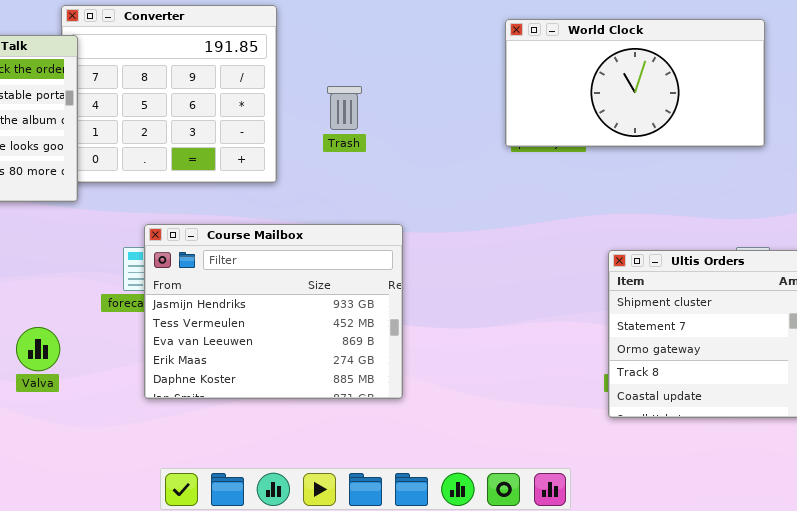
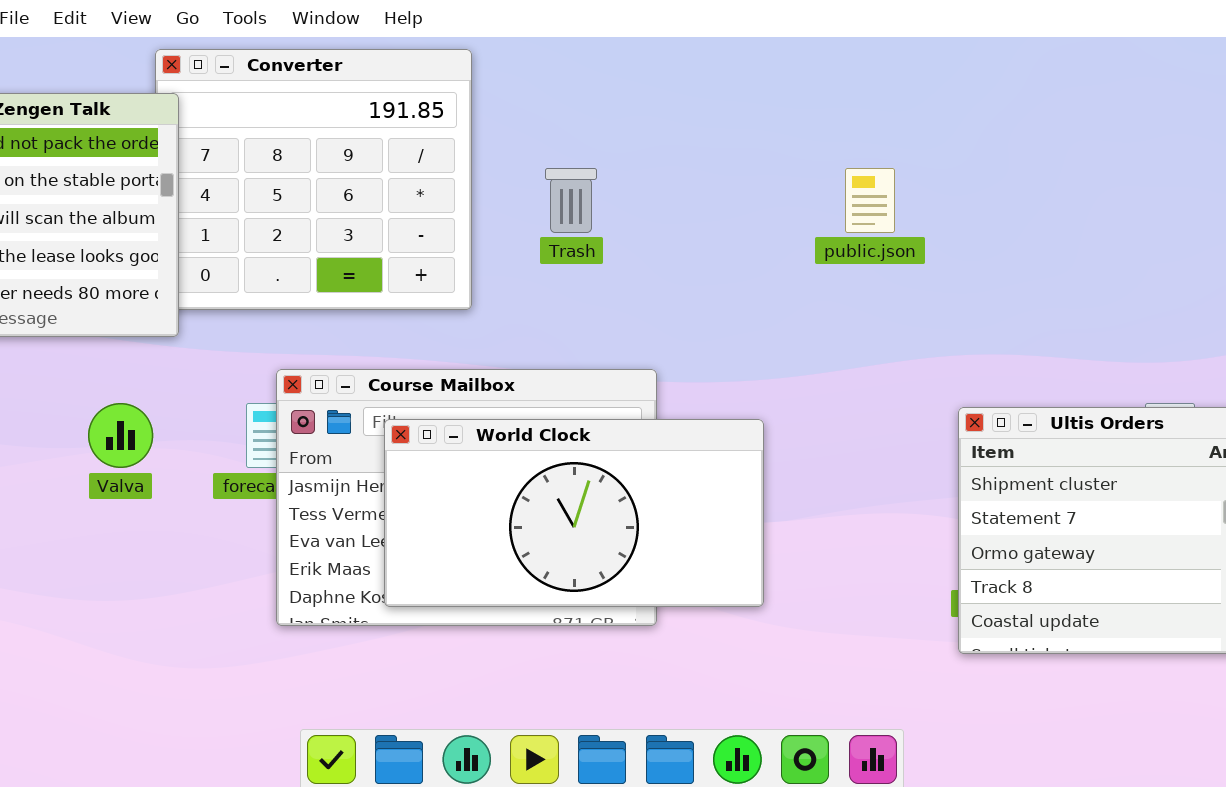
World Clock: [505,19,765,147] -> [384,419,764,607], moved
Valva: [16,327,60,371] -> [88,403,153,468], moved

